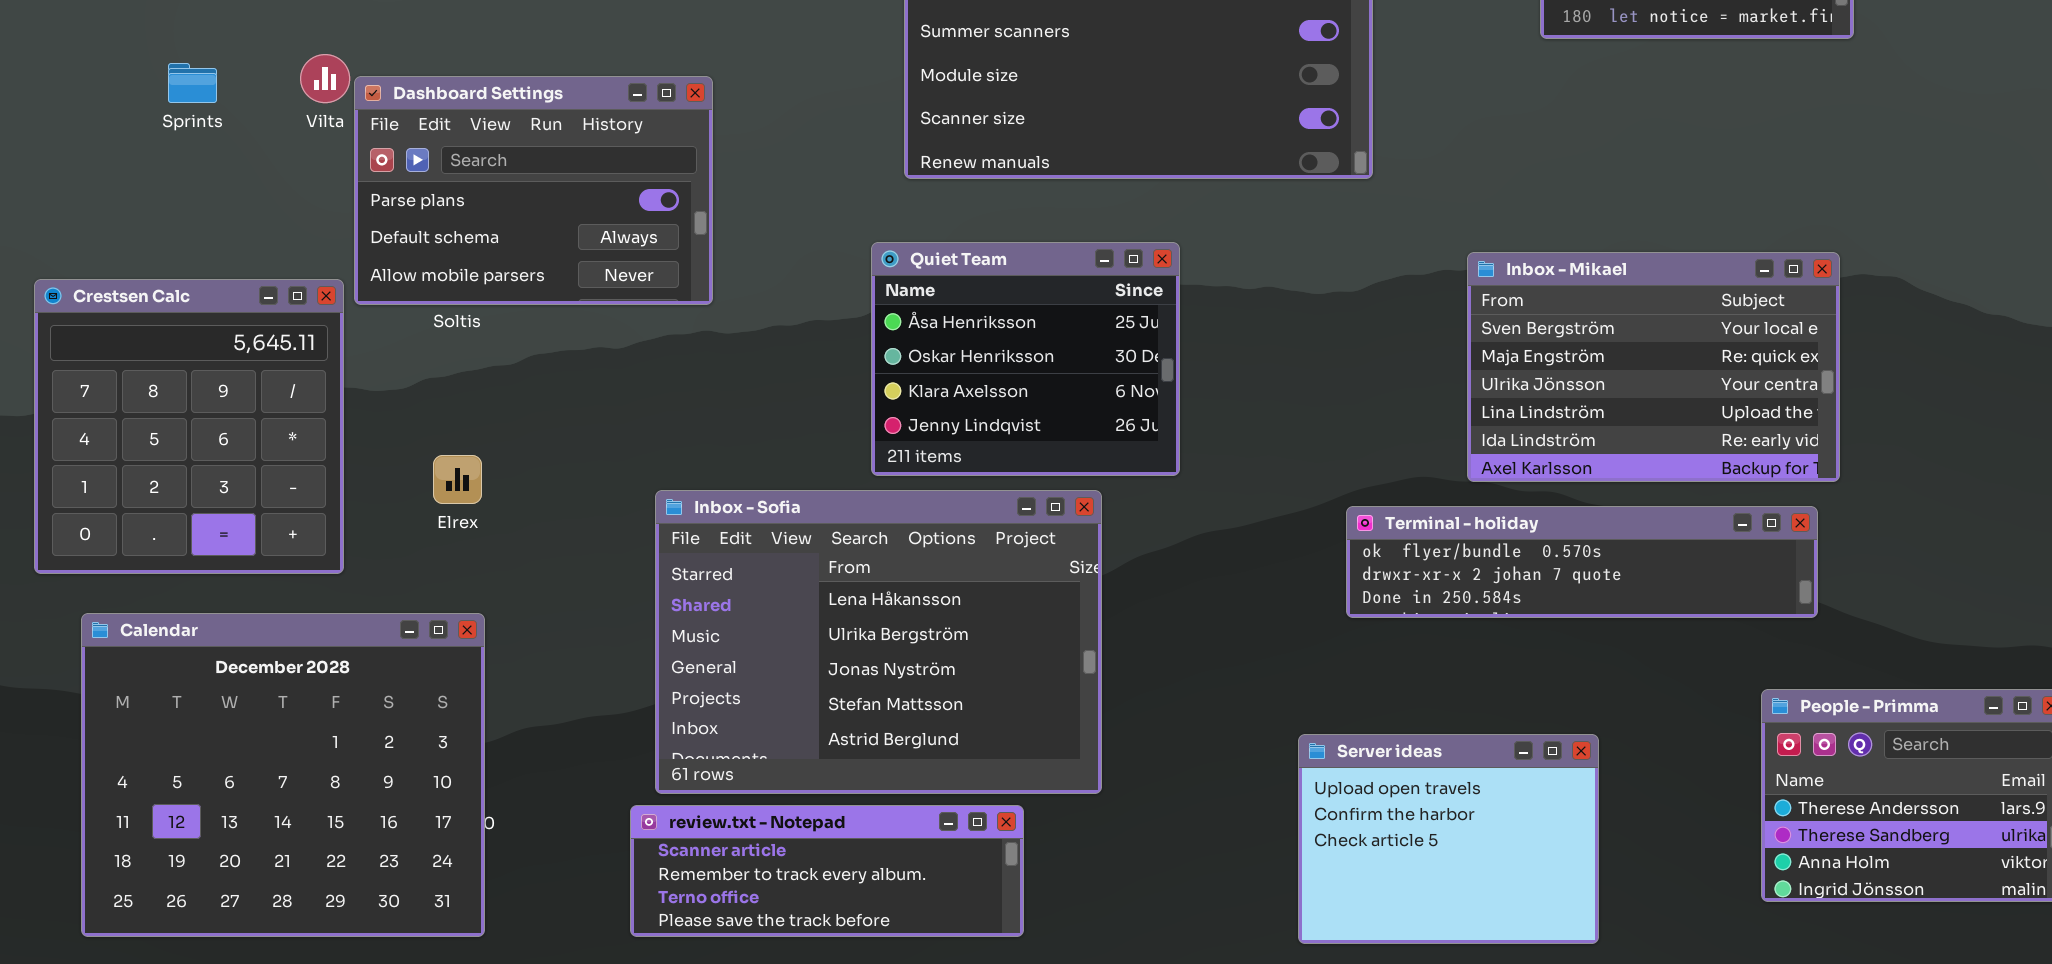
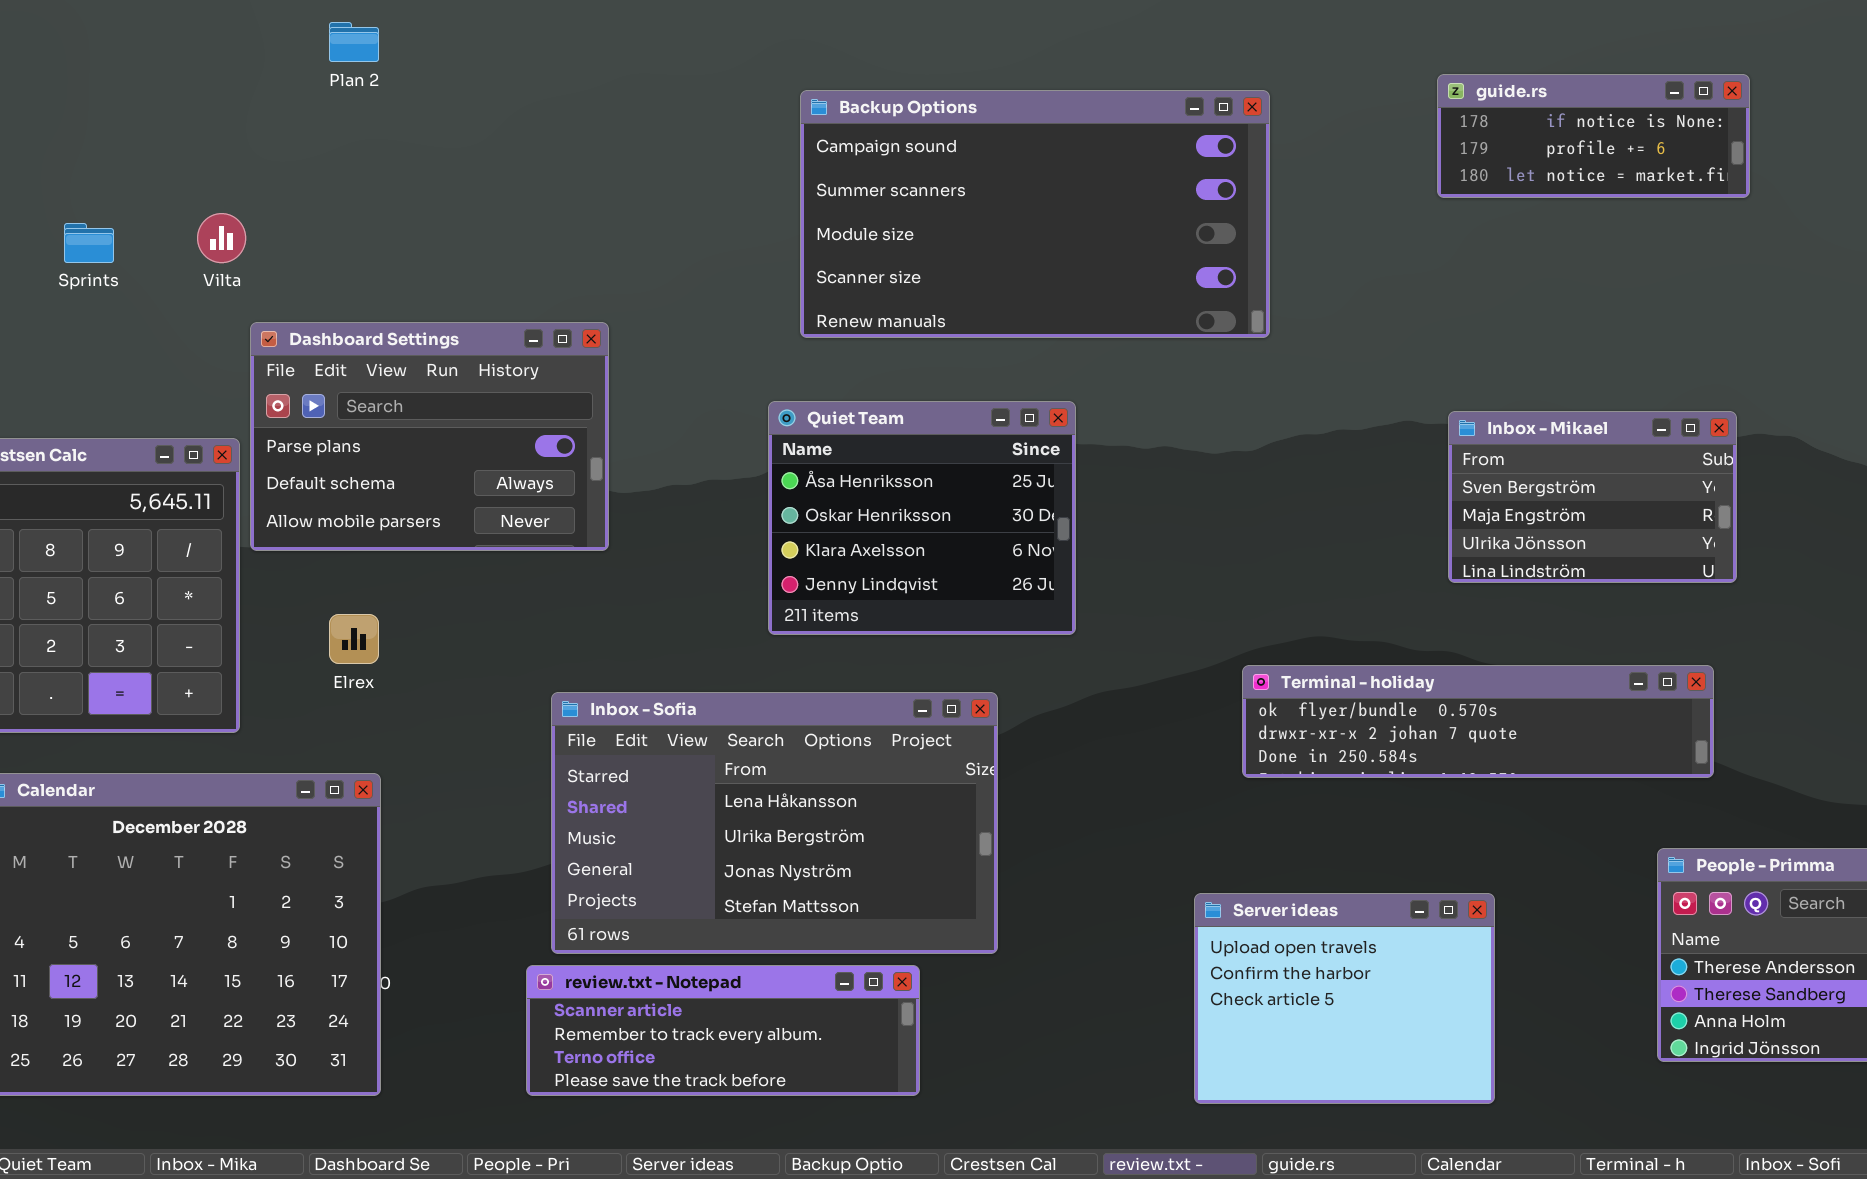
Dashboard Settings: [354,76,713,305] -> [250,322,609,551], moved
Inbox - Mikael: [1467,252,1840,482] -> [1448,411,1737,583], resized
Inbox - Sofia: [655,490,1102,794] -> [551,692,998,954], resized

